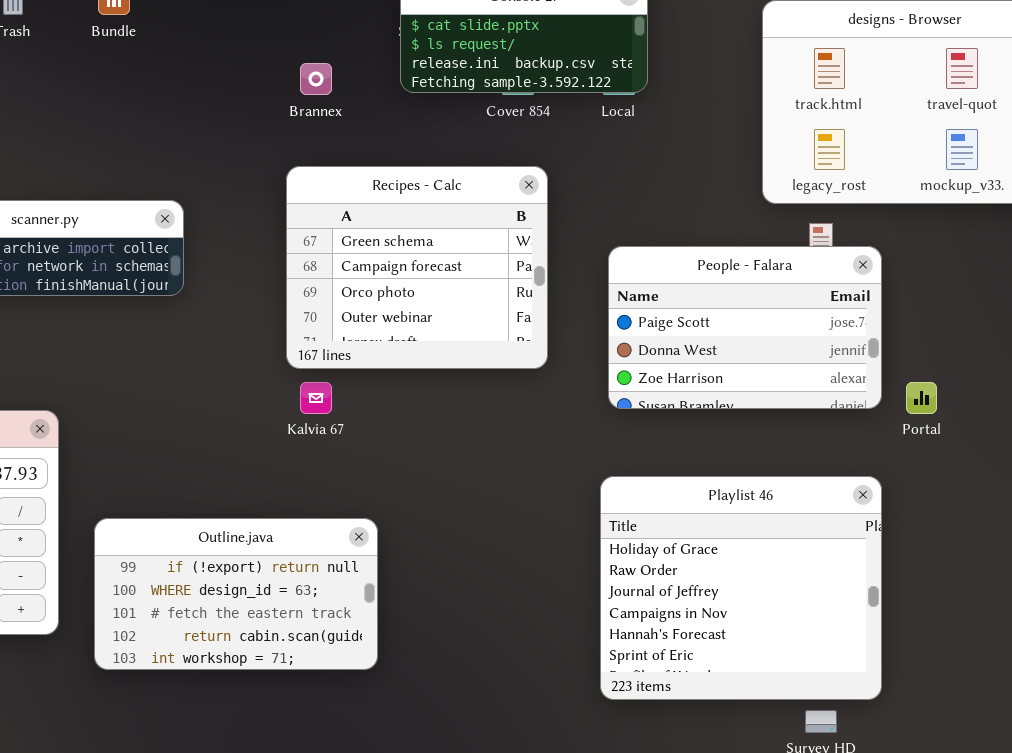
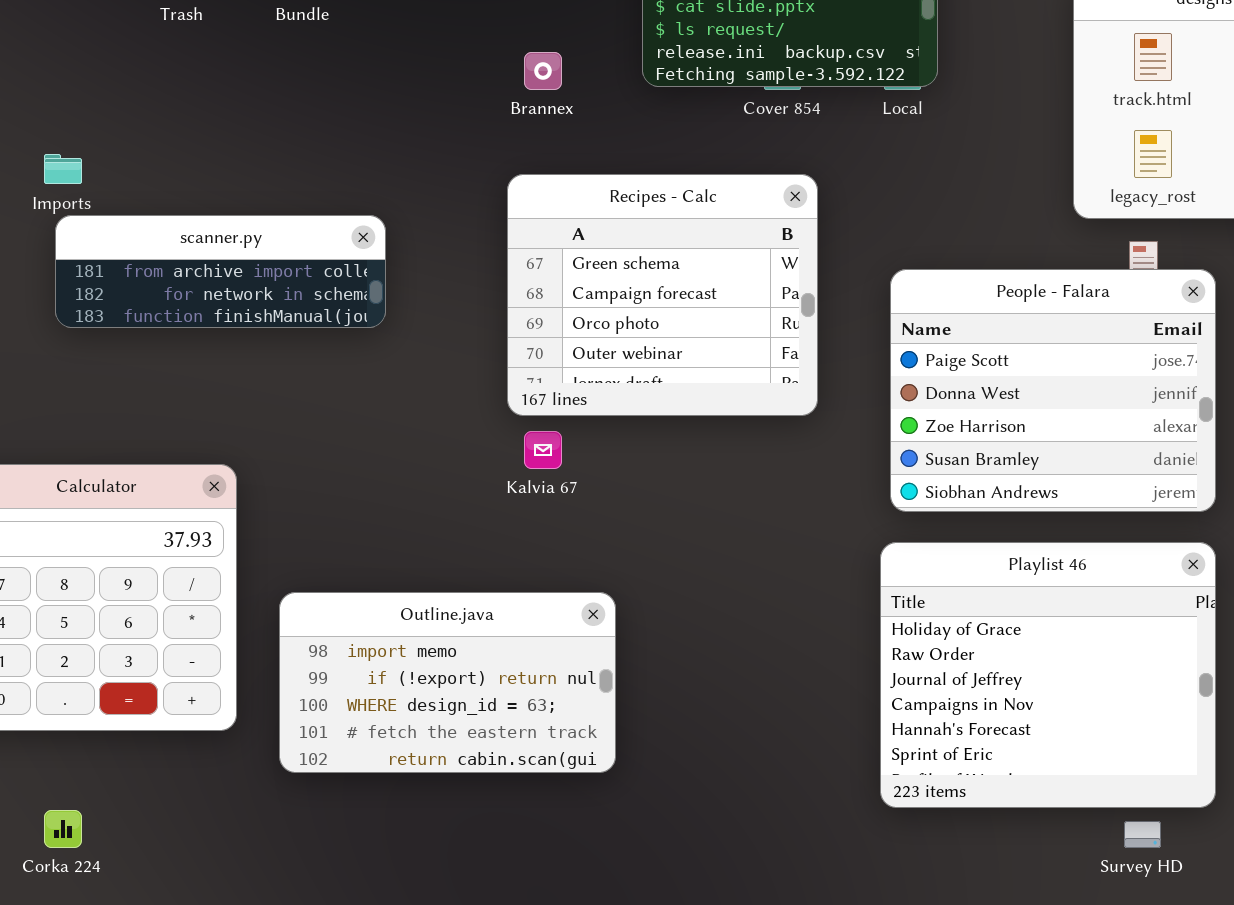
People - Falara: [608,246,882,409] -> [890,269,1216,512], resized
Outline.java: [94,518,378,670] -> [279,592,616,773], scrolled up 1 row

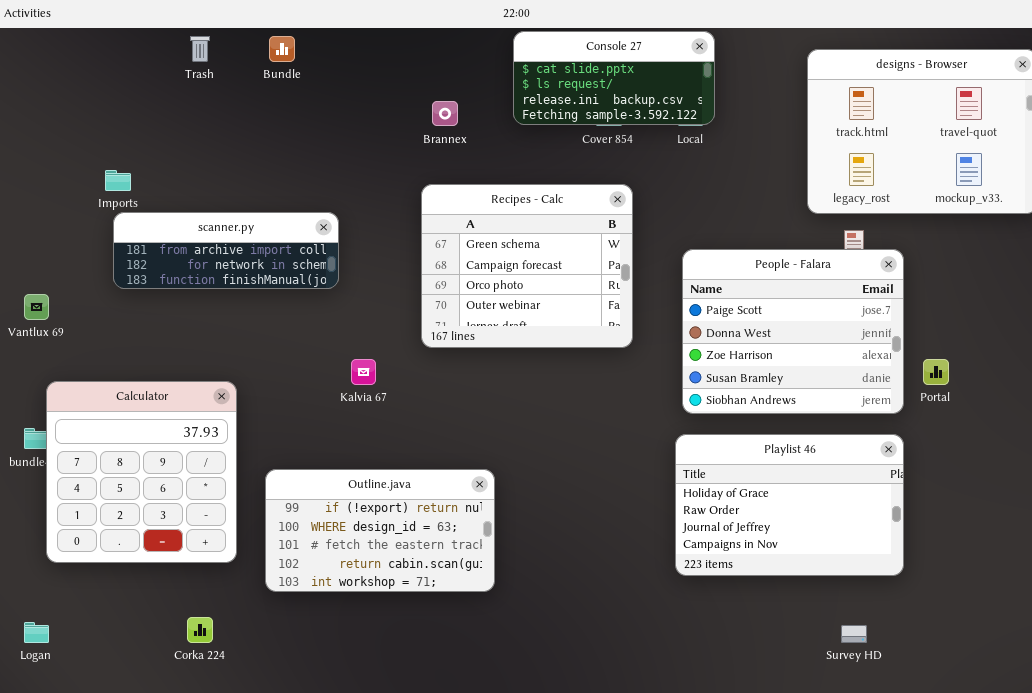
Kalvia 67: [524,431,562,469] -> [351,359,376,385], moved
Playlist 46: [880,542,1216,808] -> [675,434,904,576], resized
Outline.java: [279,592,616,773] -> [265,469,495,592], scrolled down 1 row
Corka 224: [44,810,82,848] -> [187,617,213,643], moved

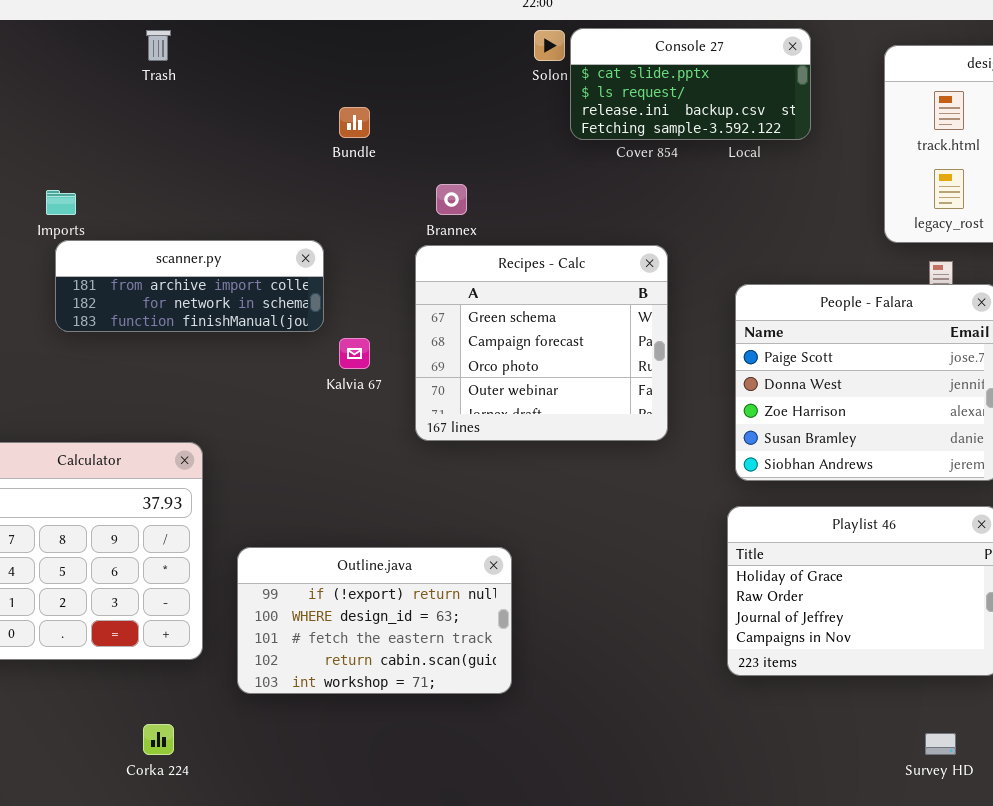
Console 27: [513,31,715,125] -> [570,28,811,140], moved
Bundle: [269,36,295,62] -> [339,107,370,138], moved
Brannex: [432,101,458,126] -> [436,184,467,215], moved
Recipes - Calc: [421,184,633,348] -> [415,245,668,441], moved
Kalvia 67: [351,359,376,385] -> [339,338,370,369], moved

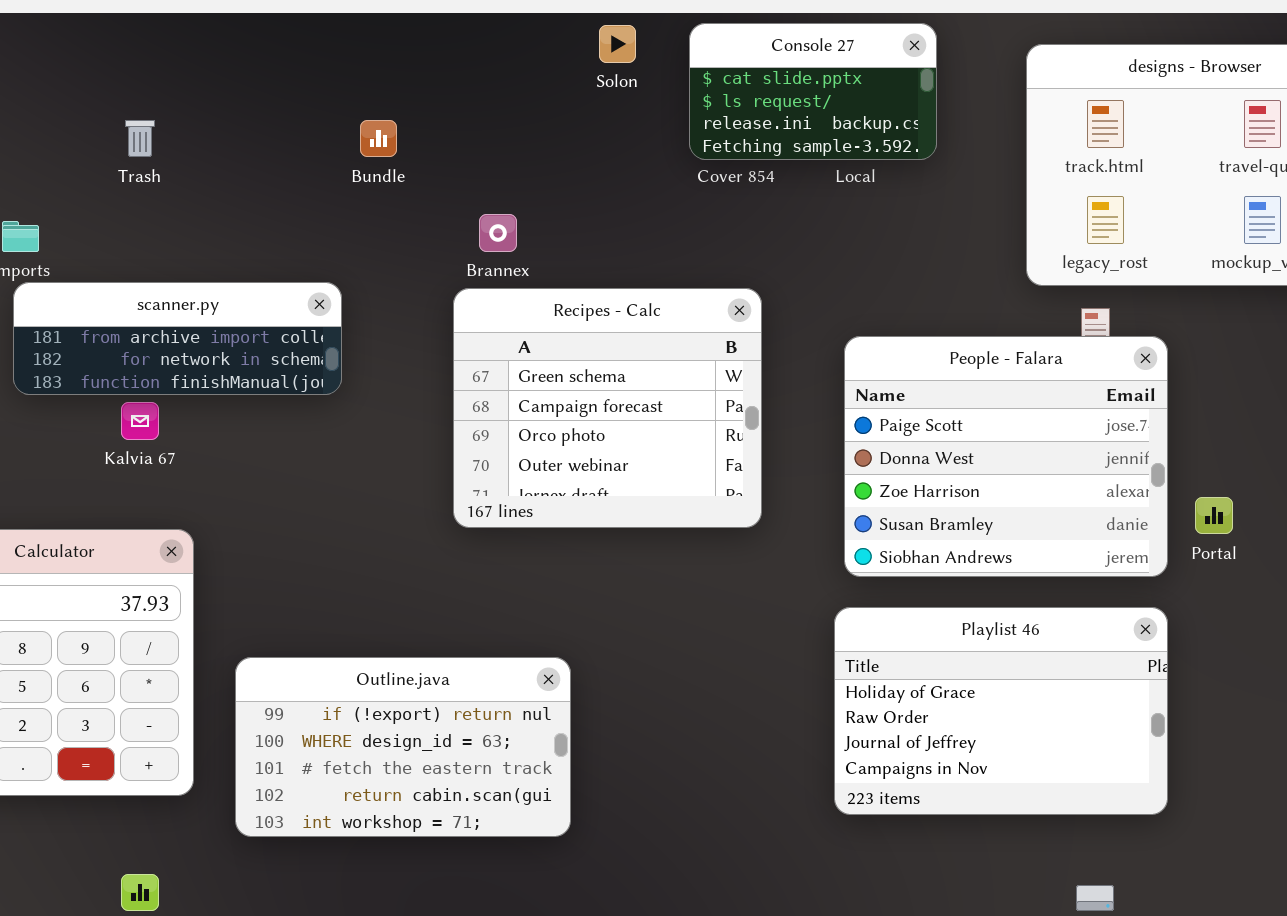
Console 27: [570,28,811,140] -> [689,23,937,160], resized
Trash: [146,30,171,61] -> [125,120,155,157], moved
Kalvia 67: [339,338,370,369] -> [121,402,159,440], moved

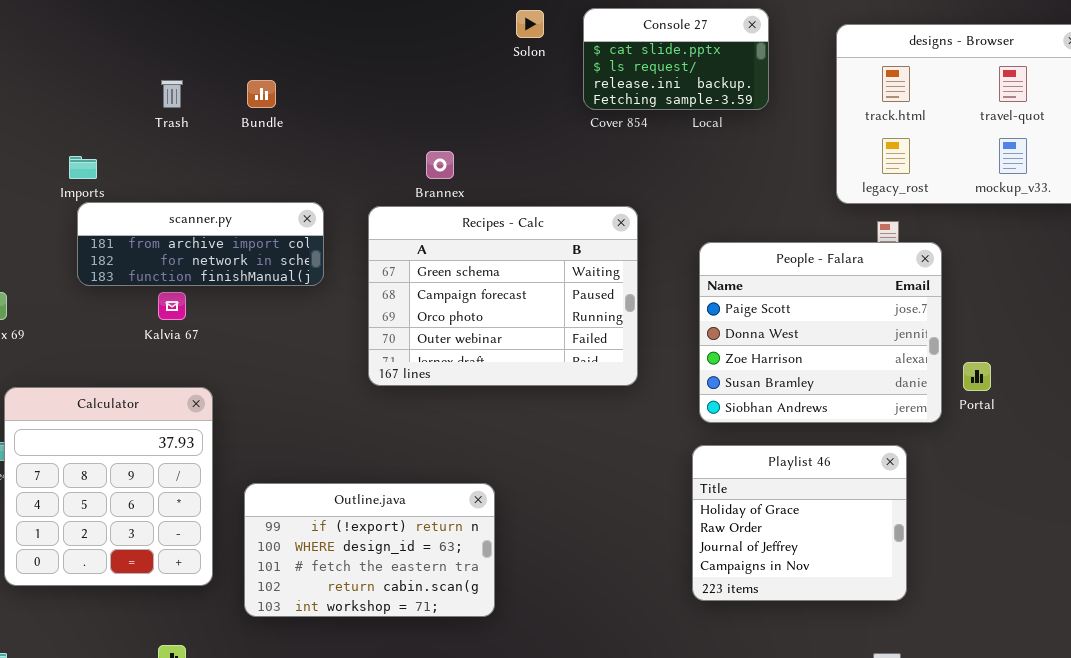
Bundle: [360,120,397,157] -> [247,80,276,108], moved
Recipes - Calc: [453,288,762,528] -> [368,206,638,386], resized
Playlist 46: [834,607,1168,815] -> [692,445,907,601], resized

